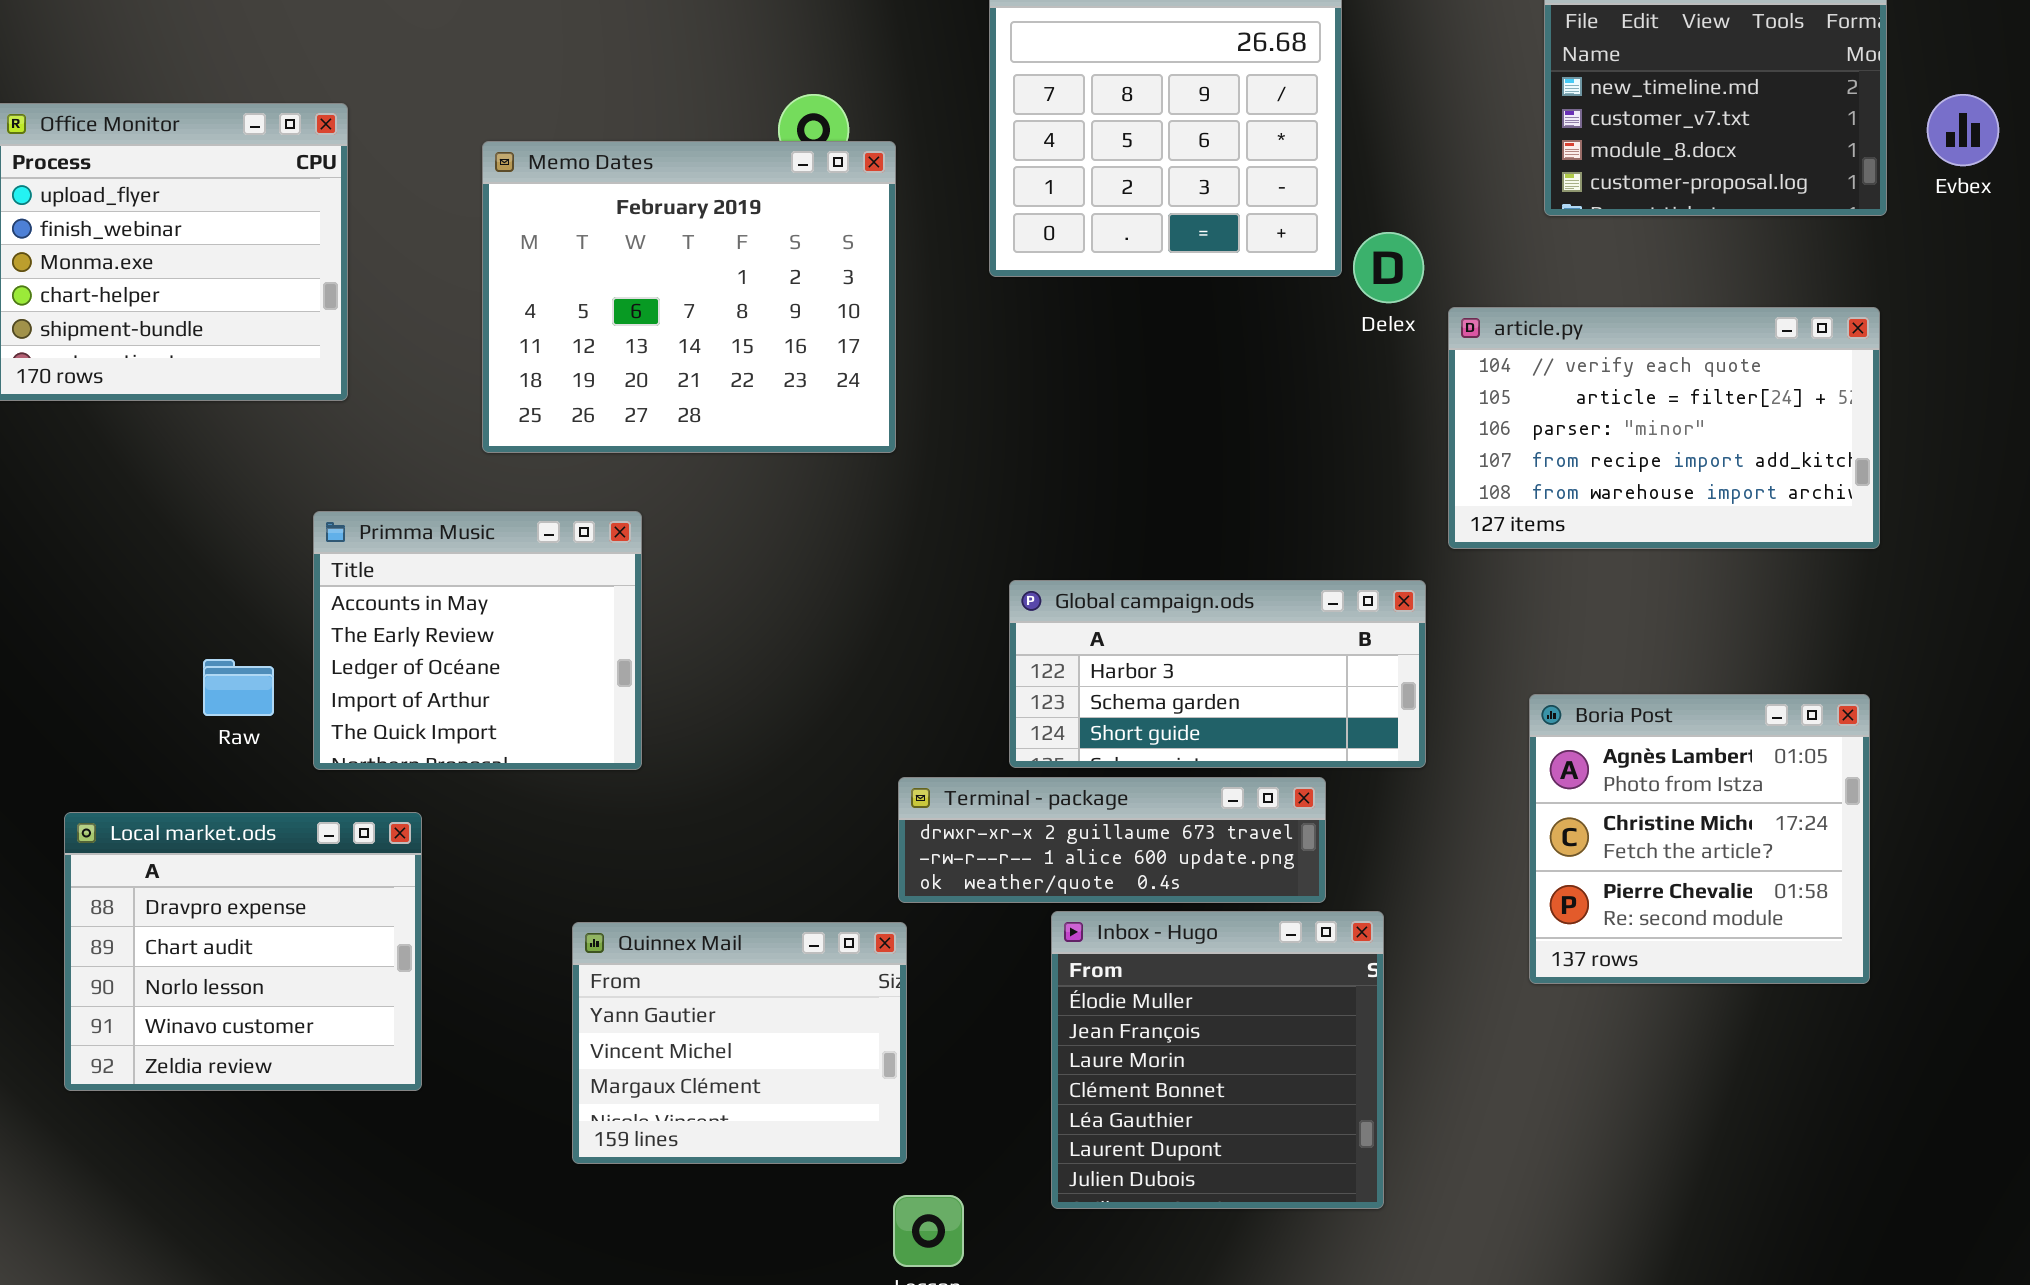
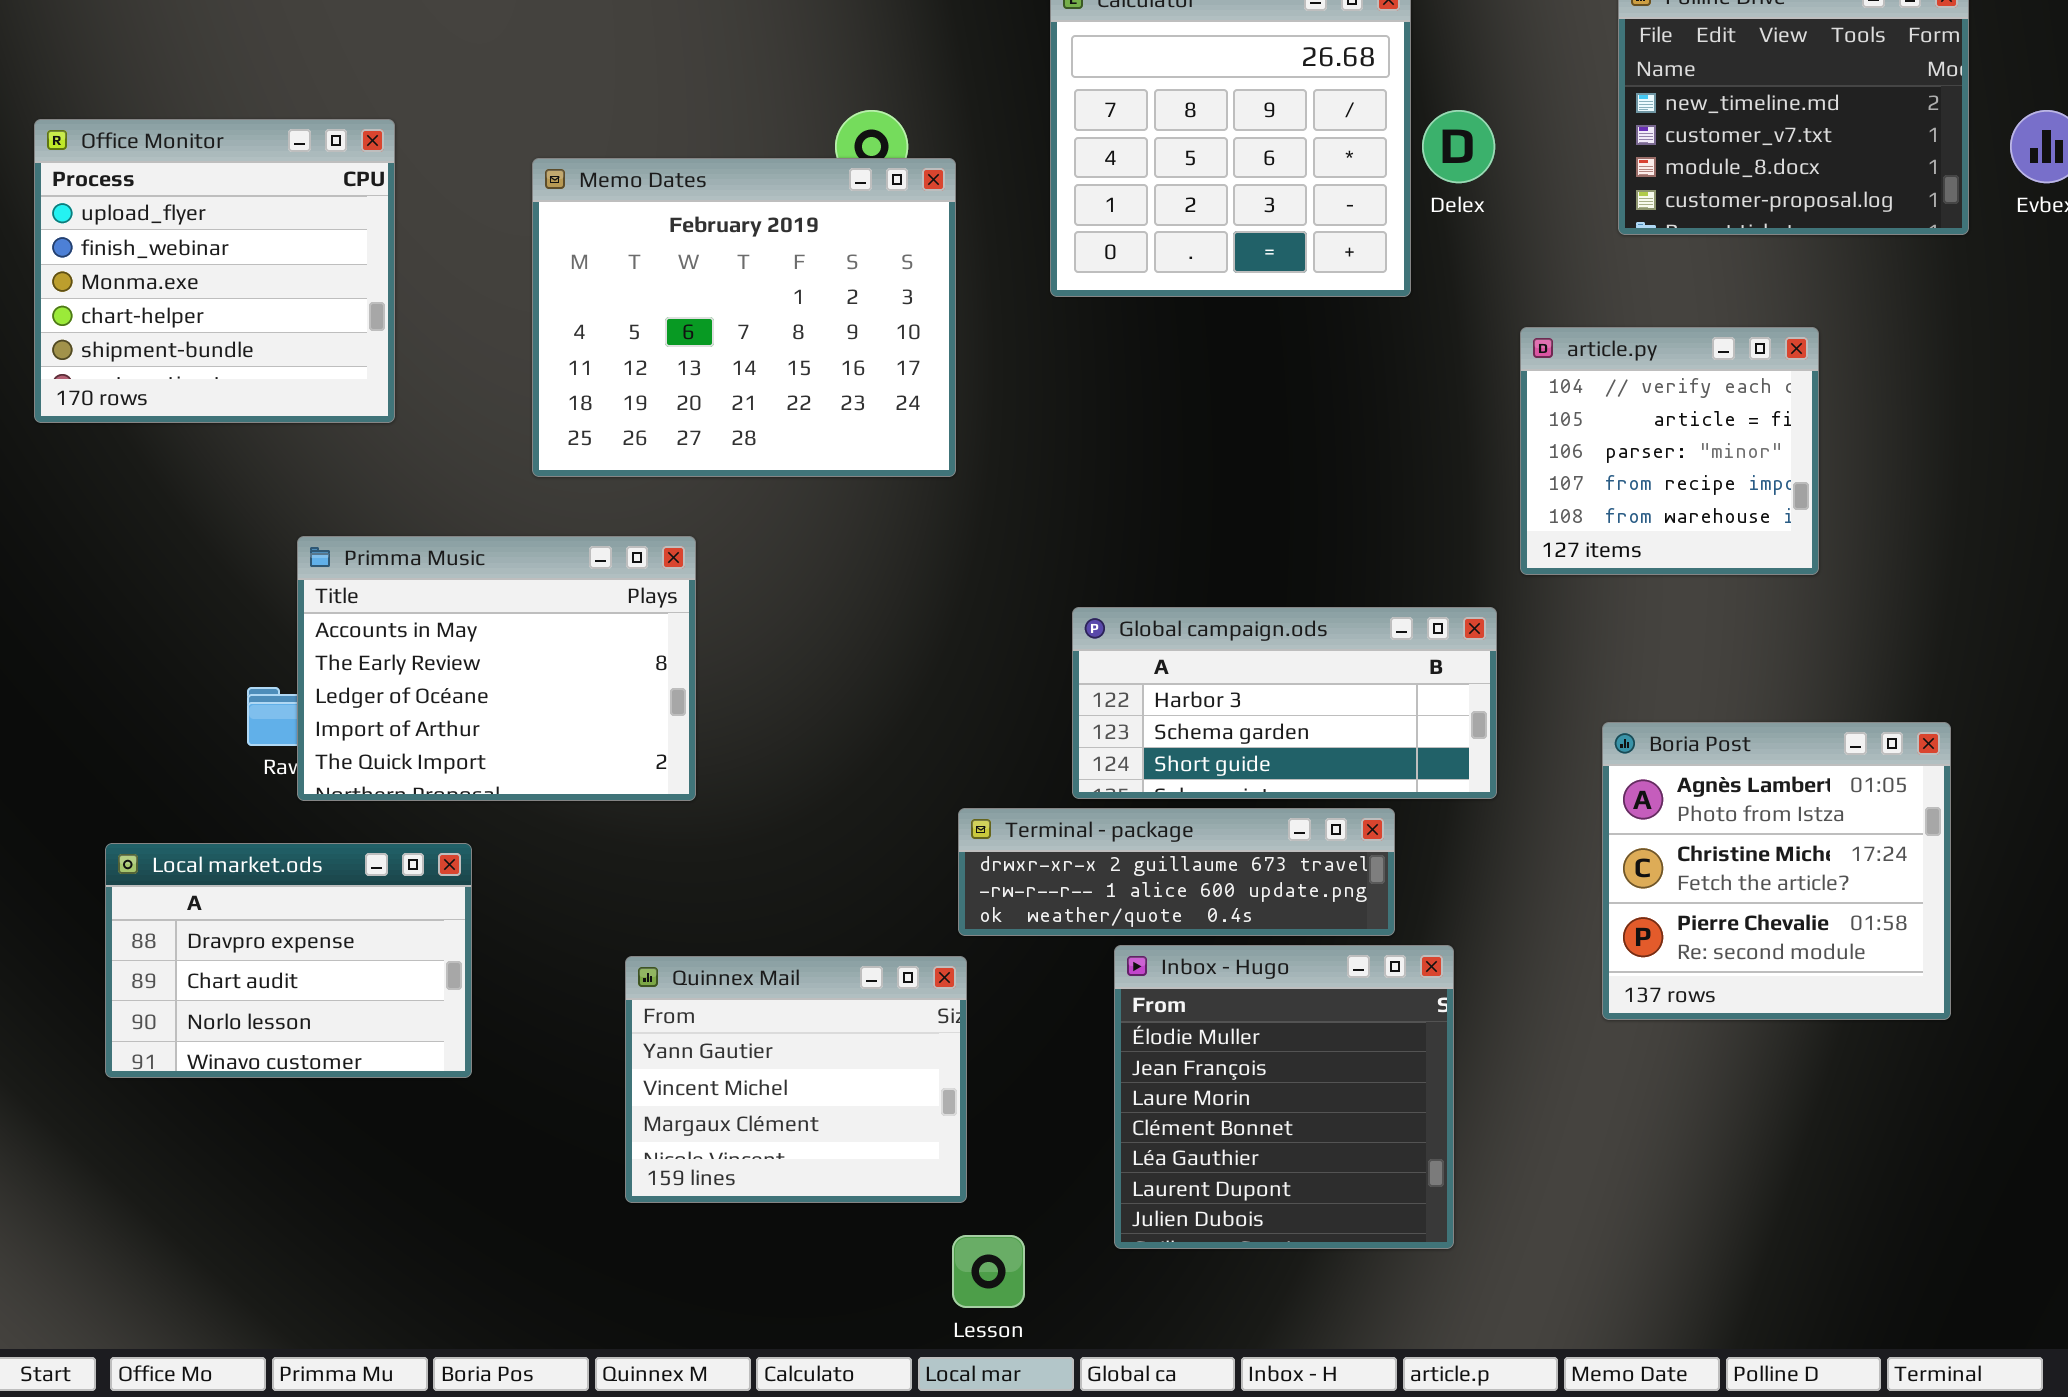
Delex: [1353,232,1424,303] -> [1422,110,1495,183], moved
article.py: [1448,307,1880,549] -> [1520,327,1819,575], resized
Primma Music: [313,511,642,770] -> [297,536,696,801], resized
Local market.ods: [64,812,422,1091] -> [105,843,472,1078], resized

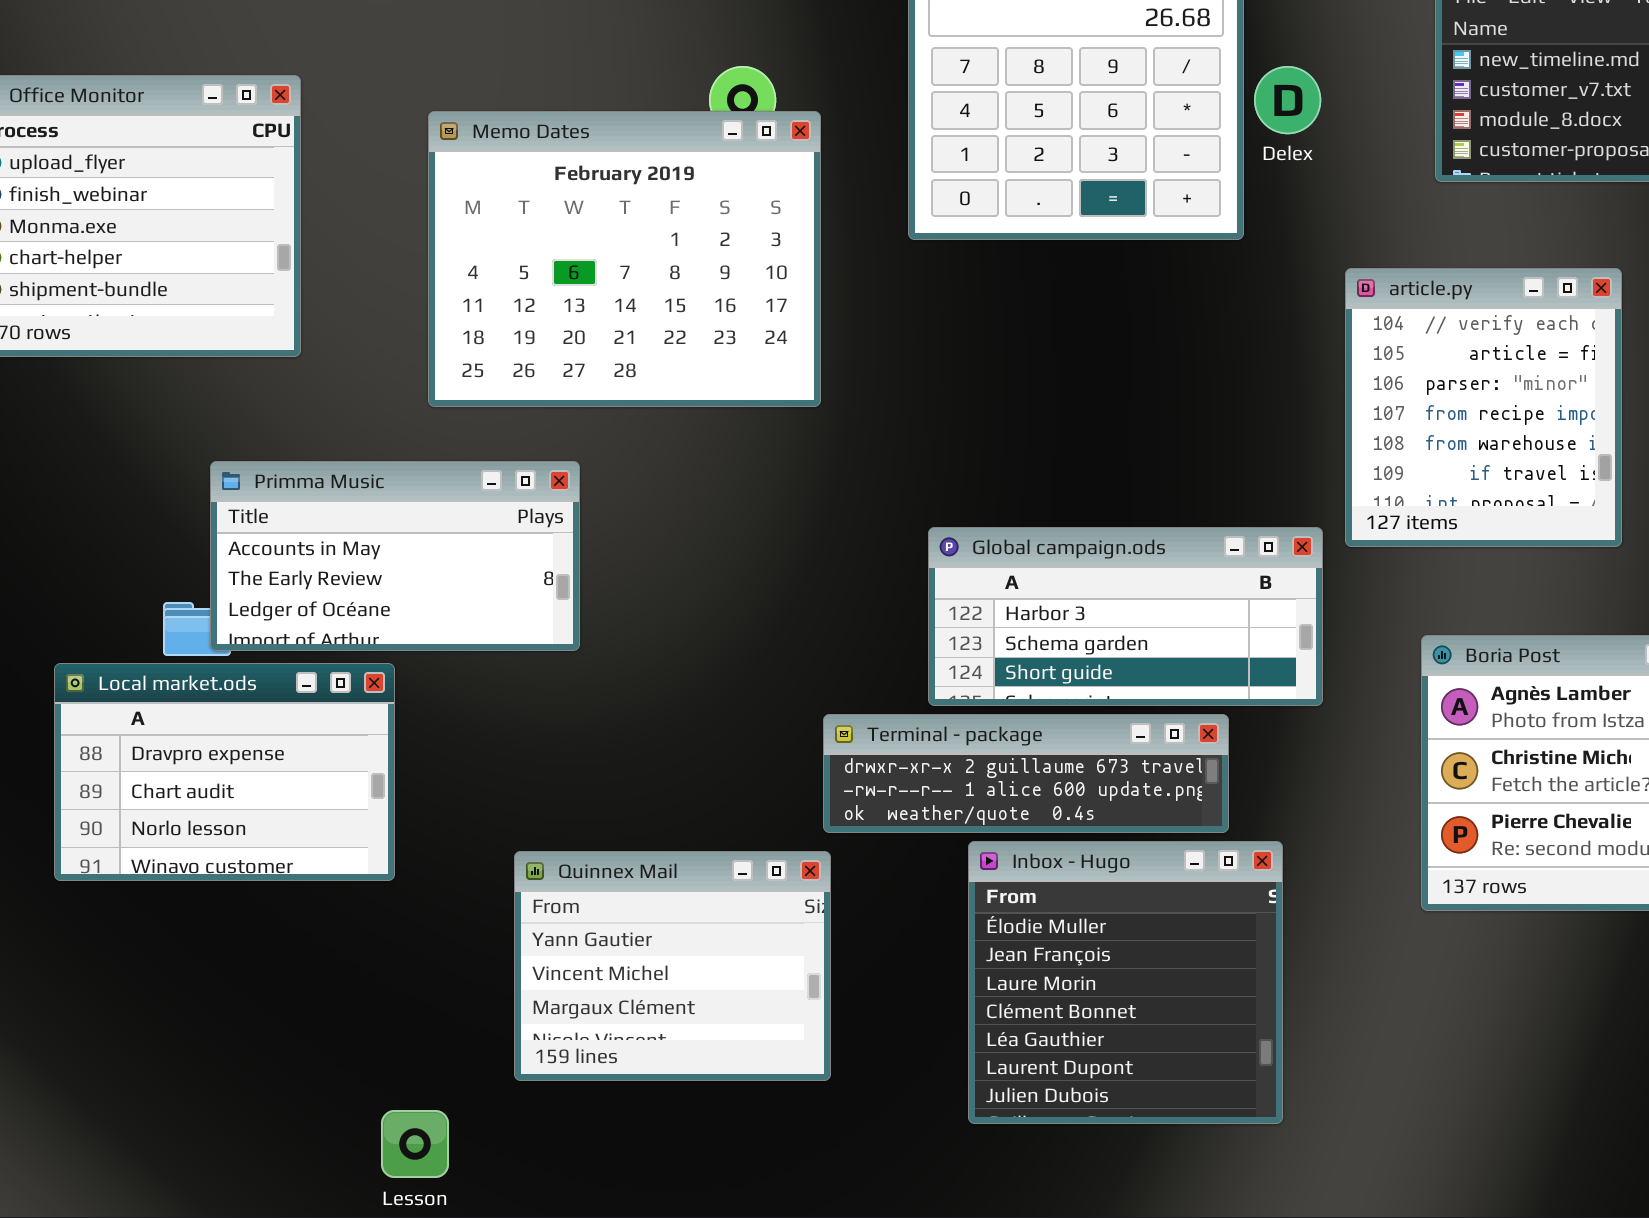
article.py: [1520,327,1819,575] -> [1345,268,1622,547], resized
Primma Music: [297,536,696,801] -> [210,461,580,651], resized
Local market.ods: [105,843,472,1078] -> [54,663,395,881], moved
Lesson: [952,1235,1025,1308] -> [381,1110,449,1178], moved

